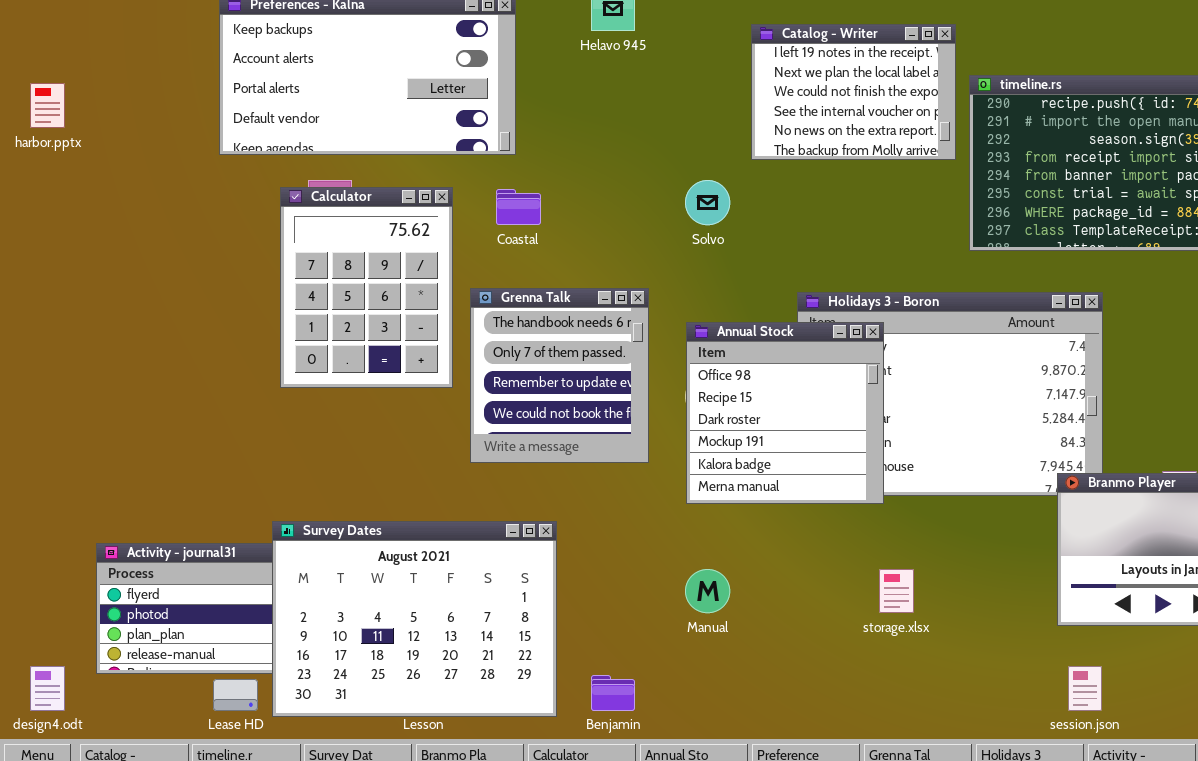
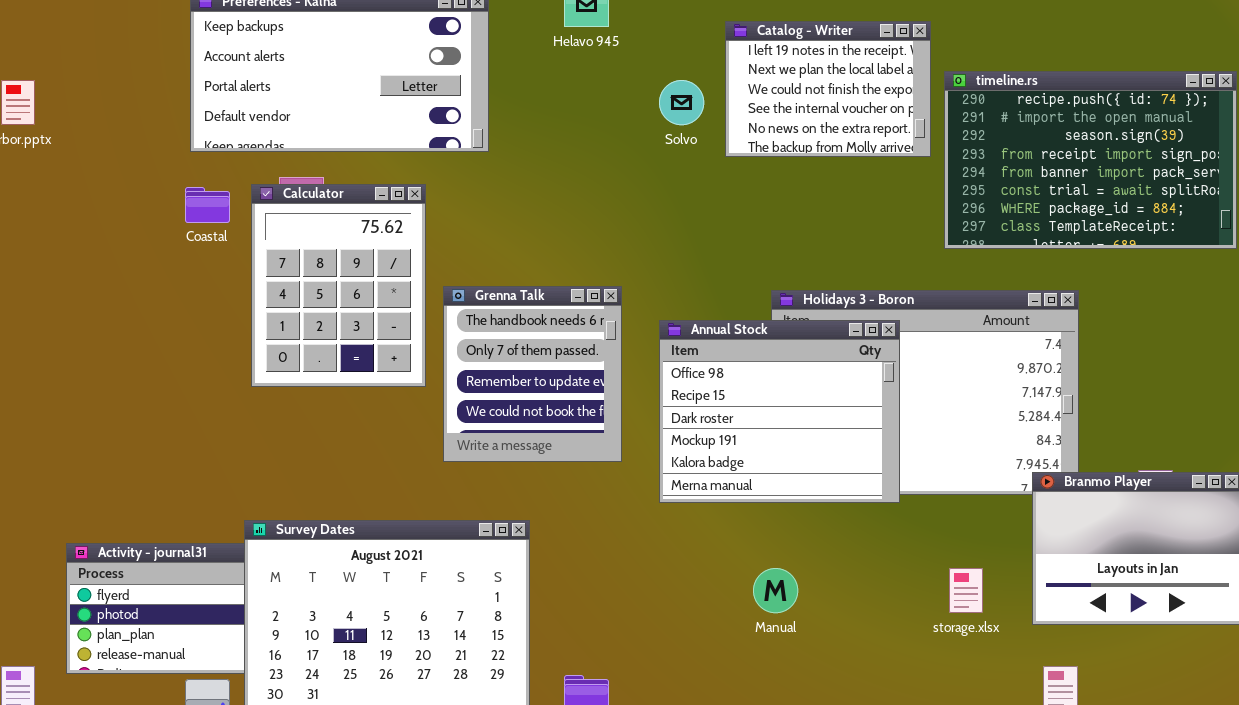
Solvo: [685,180,730,225] -> [659,80,704,125], moved
Coastal: [496,189,541,225] -> [185,187,230,223], moved
Annual Stock: [686,322,884,504] -> [659,320,900,503], resized
Manual: [685,569,730,613] -> [753,568,798,613], moved
storage.xlsx: [879,569,914,613] -> [949,568,983,613], moved

